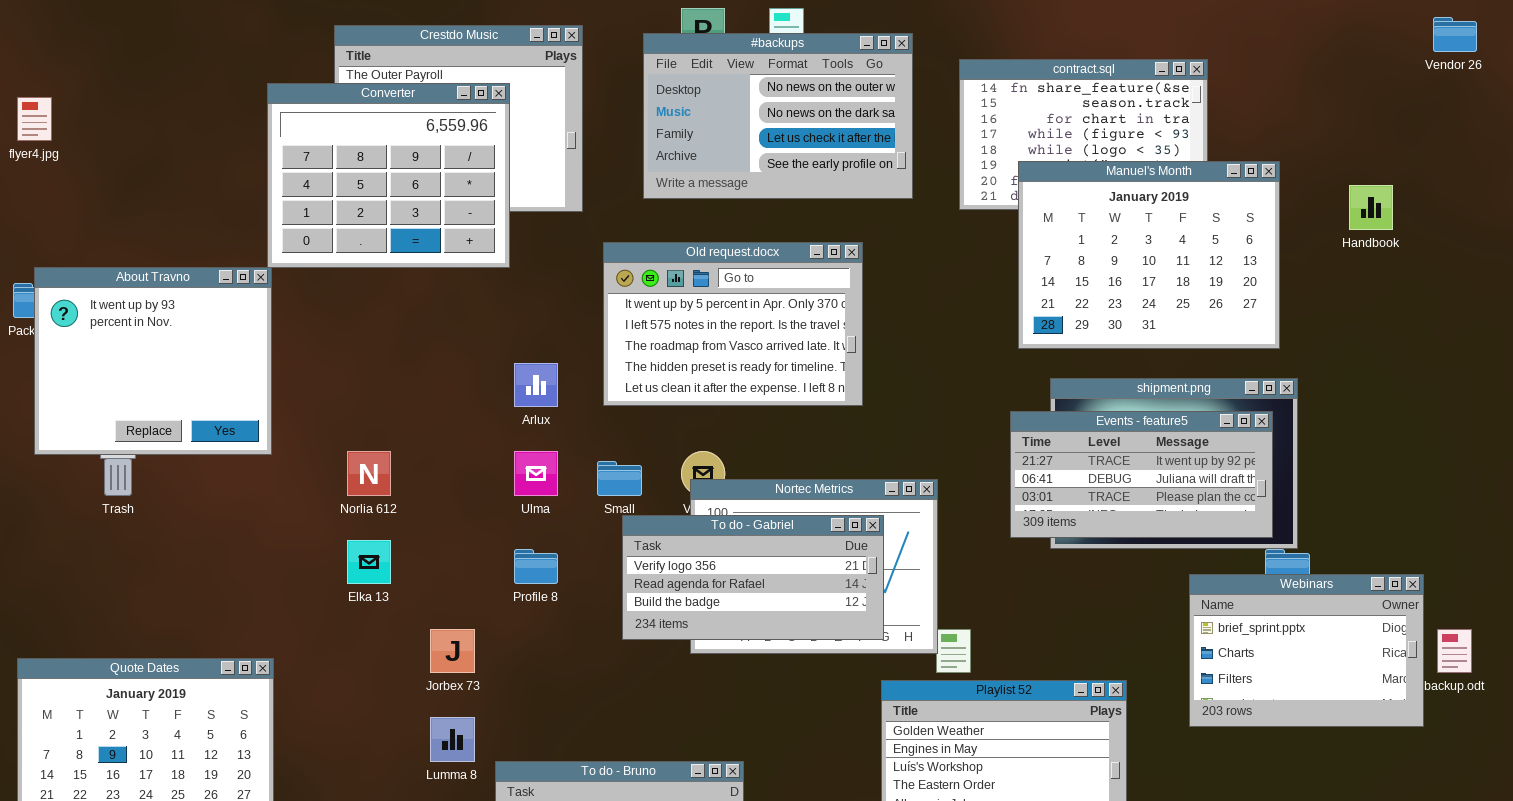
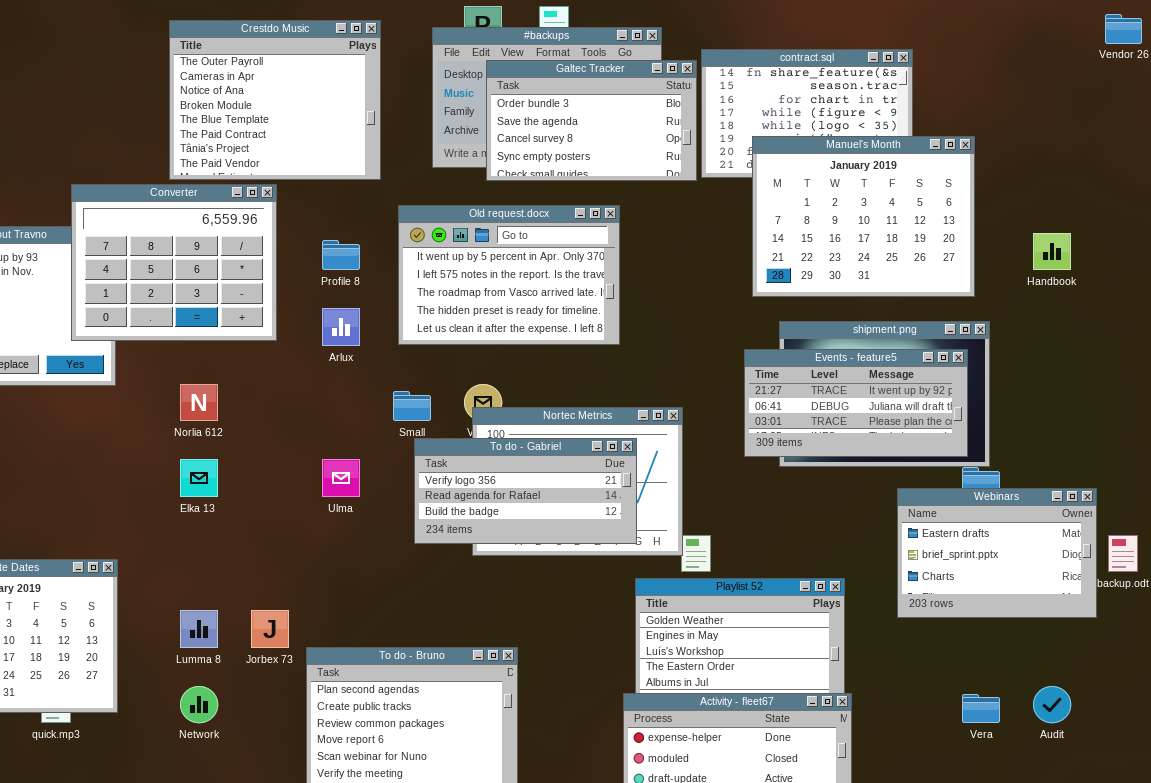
Galtec Tracker: none -> [486,60,697,181], opened
Converter: [267,83,510,268] -> [71,184,277,341], moved
Handbook: [1349,185,1393,230] -> [1033,233,1071,270], moved
Ulma: [514,451,558,496] -> [322,459,360,497], moved
Profile 8: [514,549,558,584] -> [322,240,360,270], moved
Webinars: [1189,574,1424,727] -> [897,488,1097,618], scrolled up 1 row
Jorbex 73: [430,629,475,673] -> [251,610,289,648], moved
Lumma 8: [430,717,475,762] -> [180,610,218,648], moved

